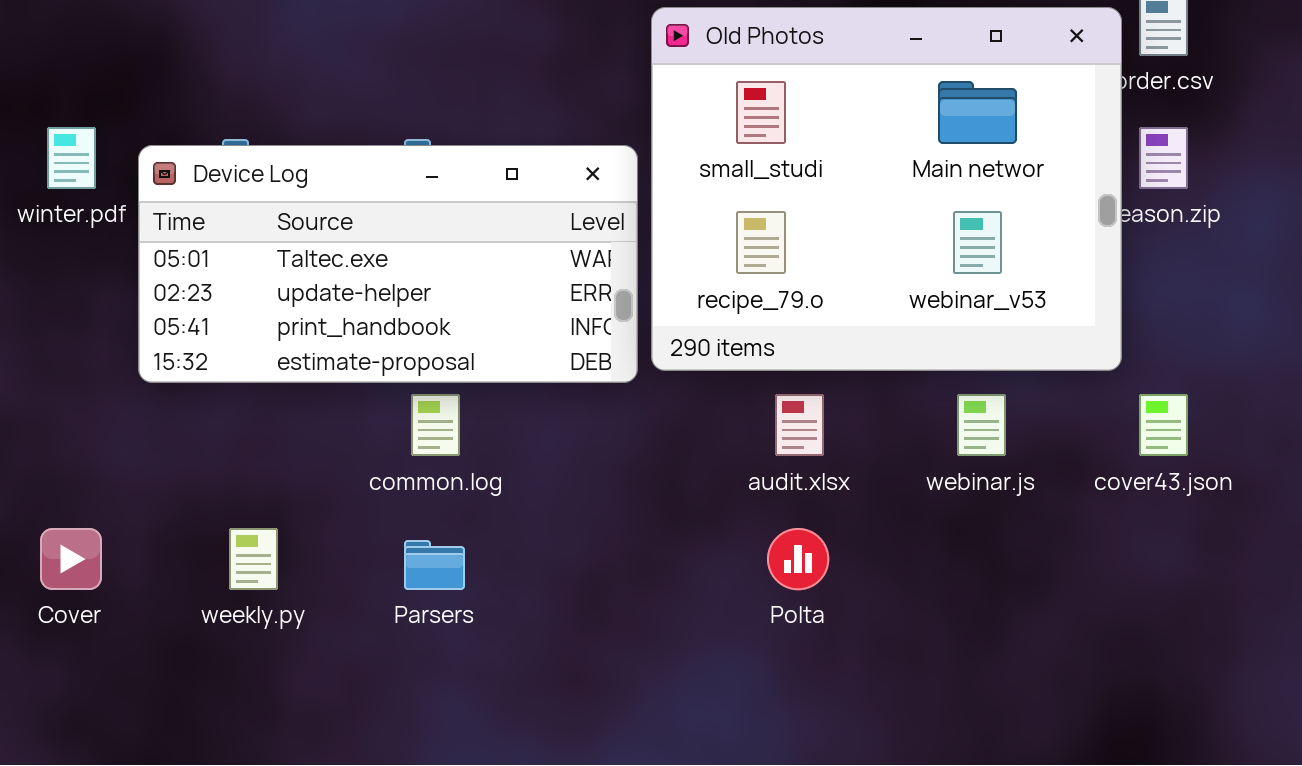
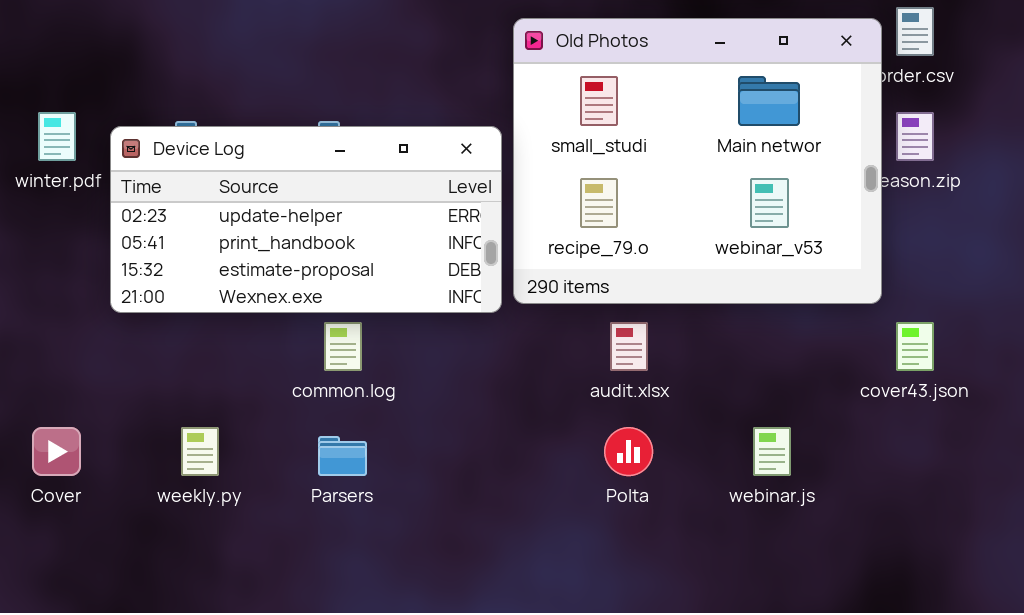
Device Log: [138,145,638,383] -> [110,126,502,313], scrolled down 1 row
webinar.js: [957,394,1006,456] -> [753,427,791,476], moved

